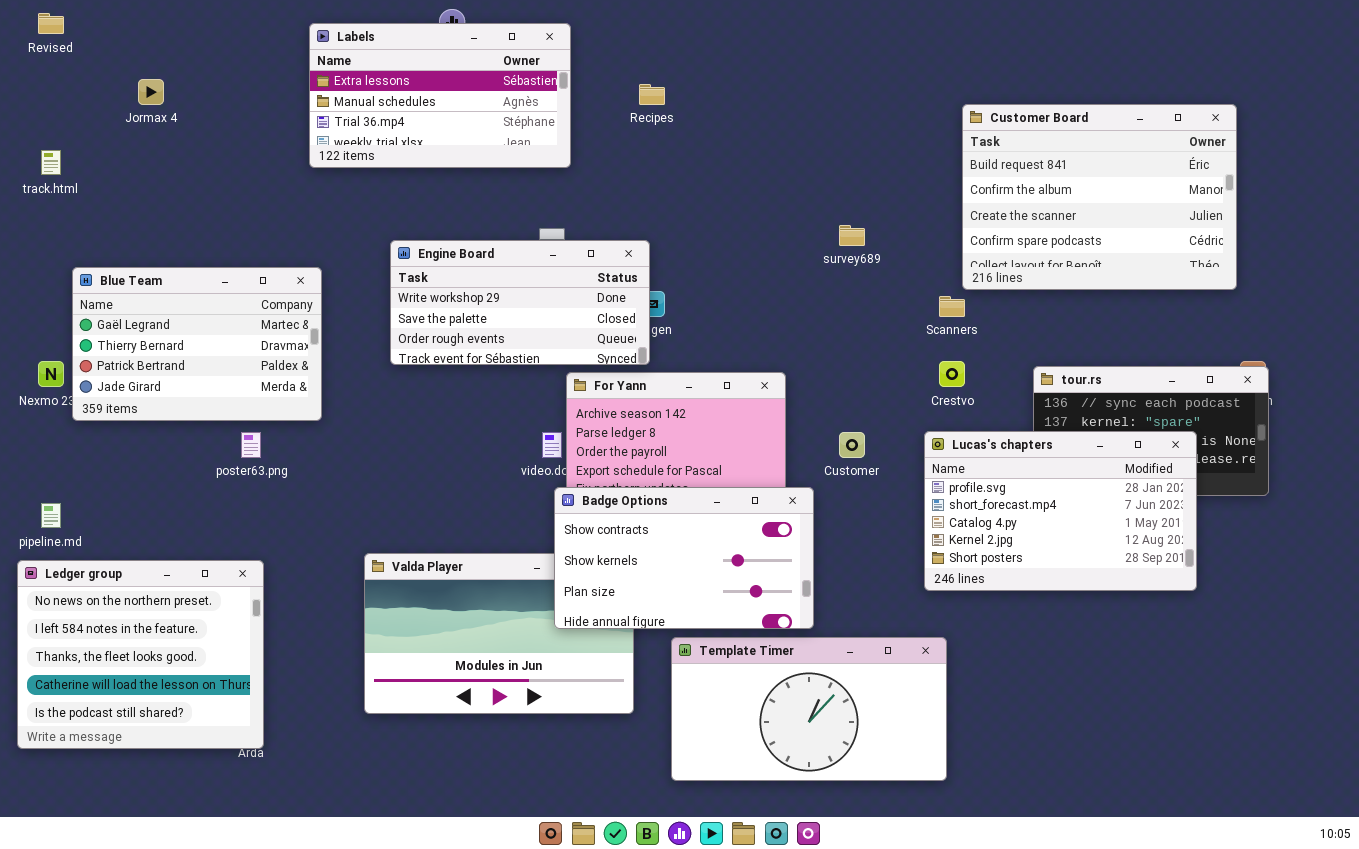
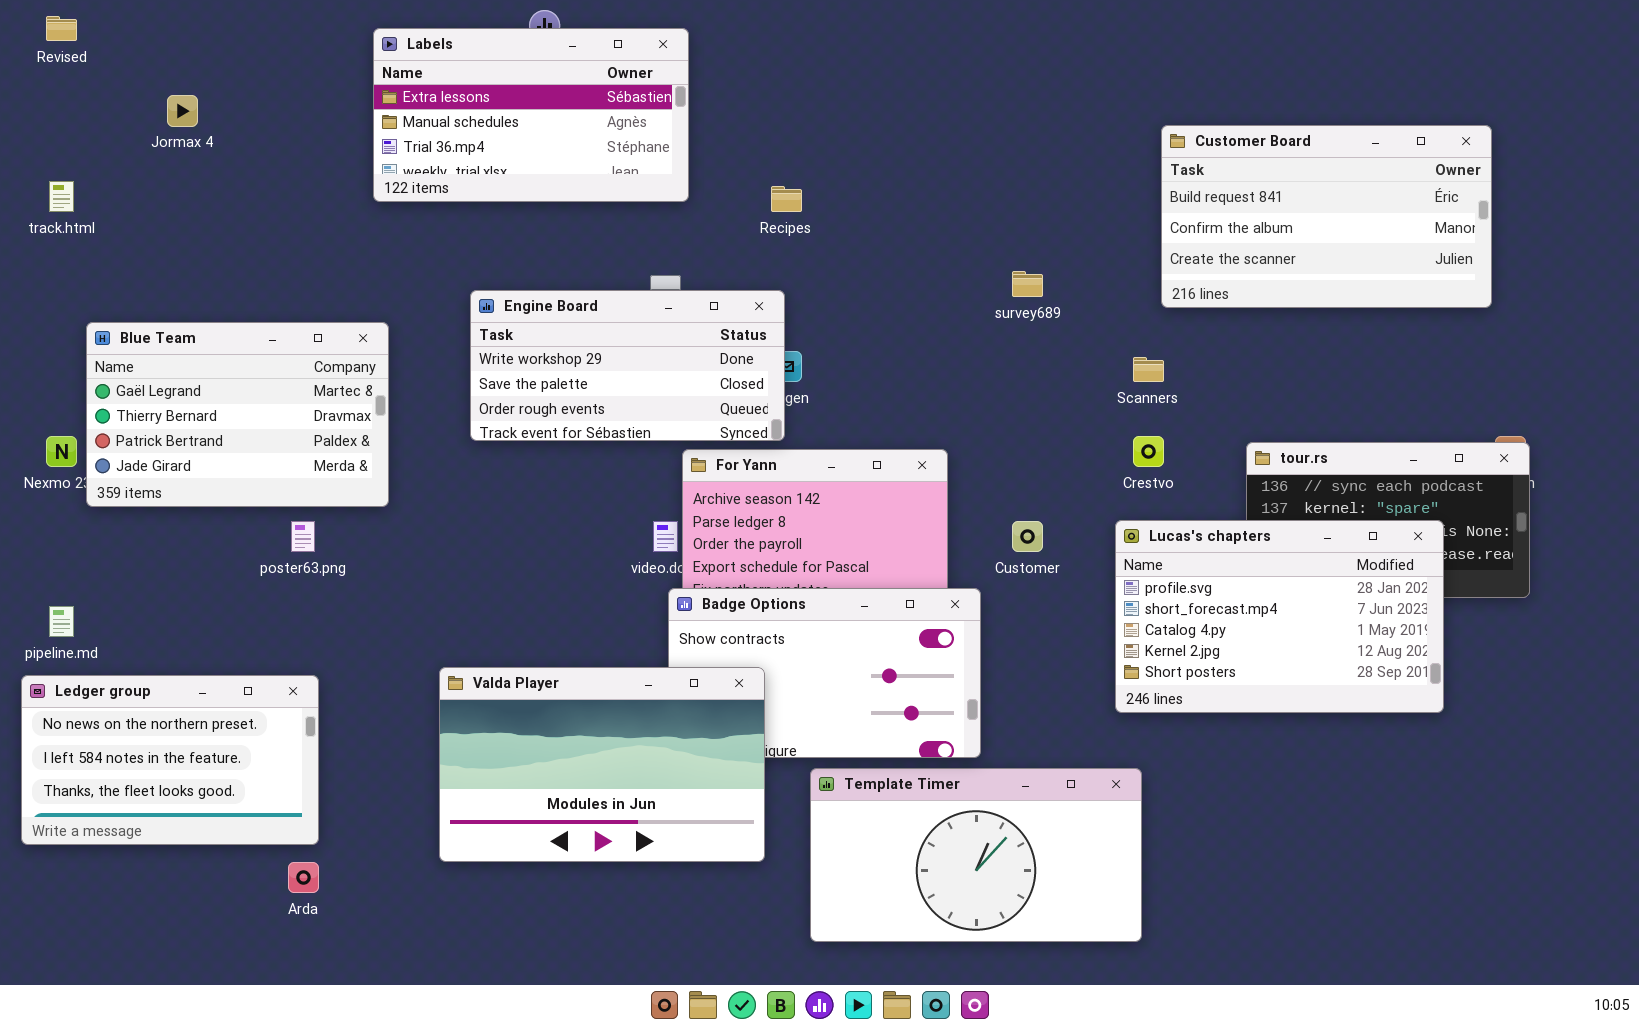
Recipes: [639,84,665,105] -> [771,186,802,212], moved
Customer Board: [962,104,1237,290] -> [1161,125,1492,308], resized
Valda Player: [364,553,634,714] -> [439,667,765,862], raised
Ledger group: [17,560,264,749] -> [21,675,319,845], resized

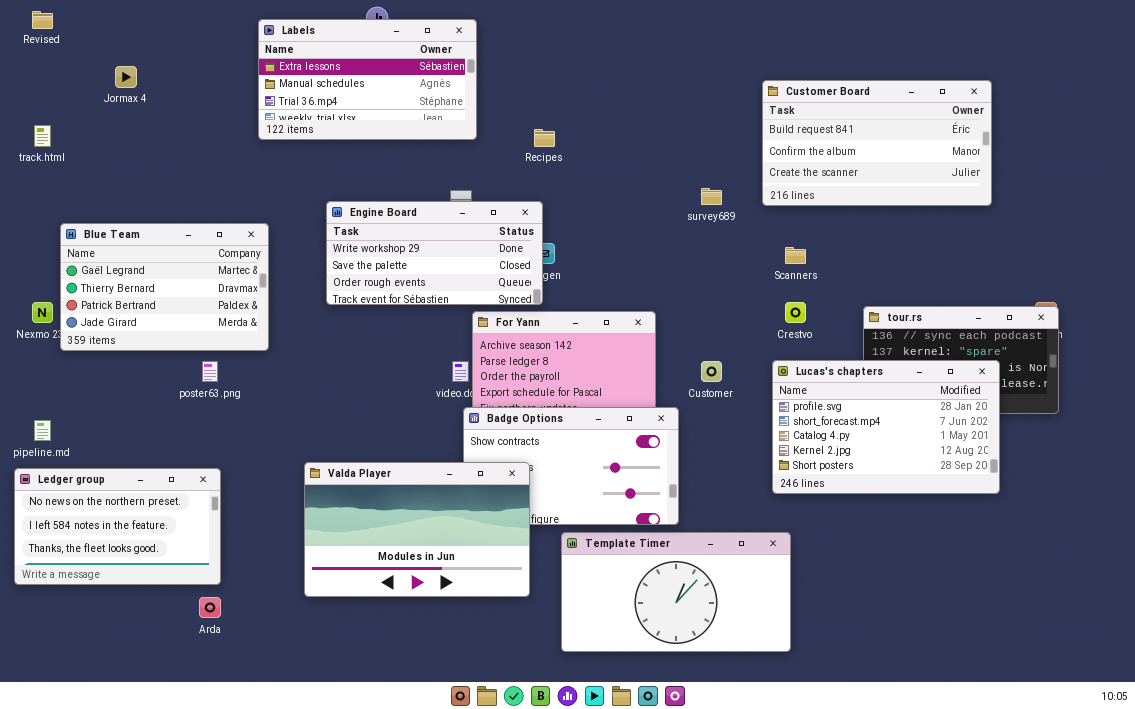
Customer Board: [1161,125,1492,308] -> [762,80,992,206], moved

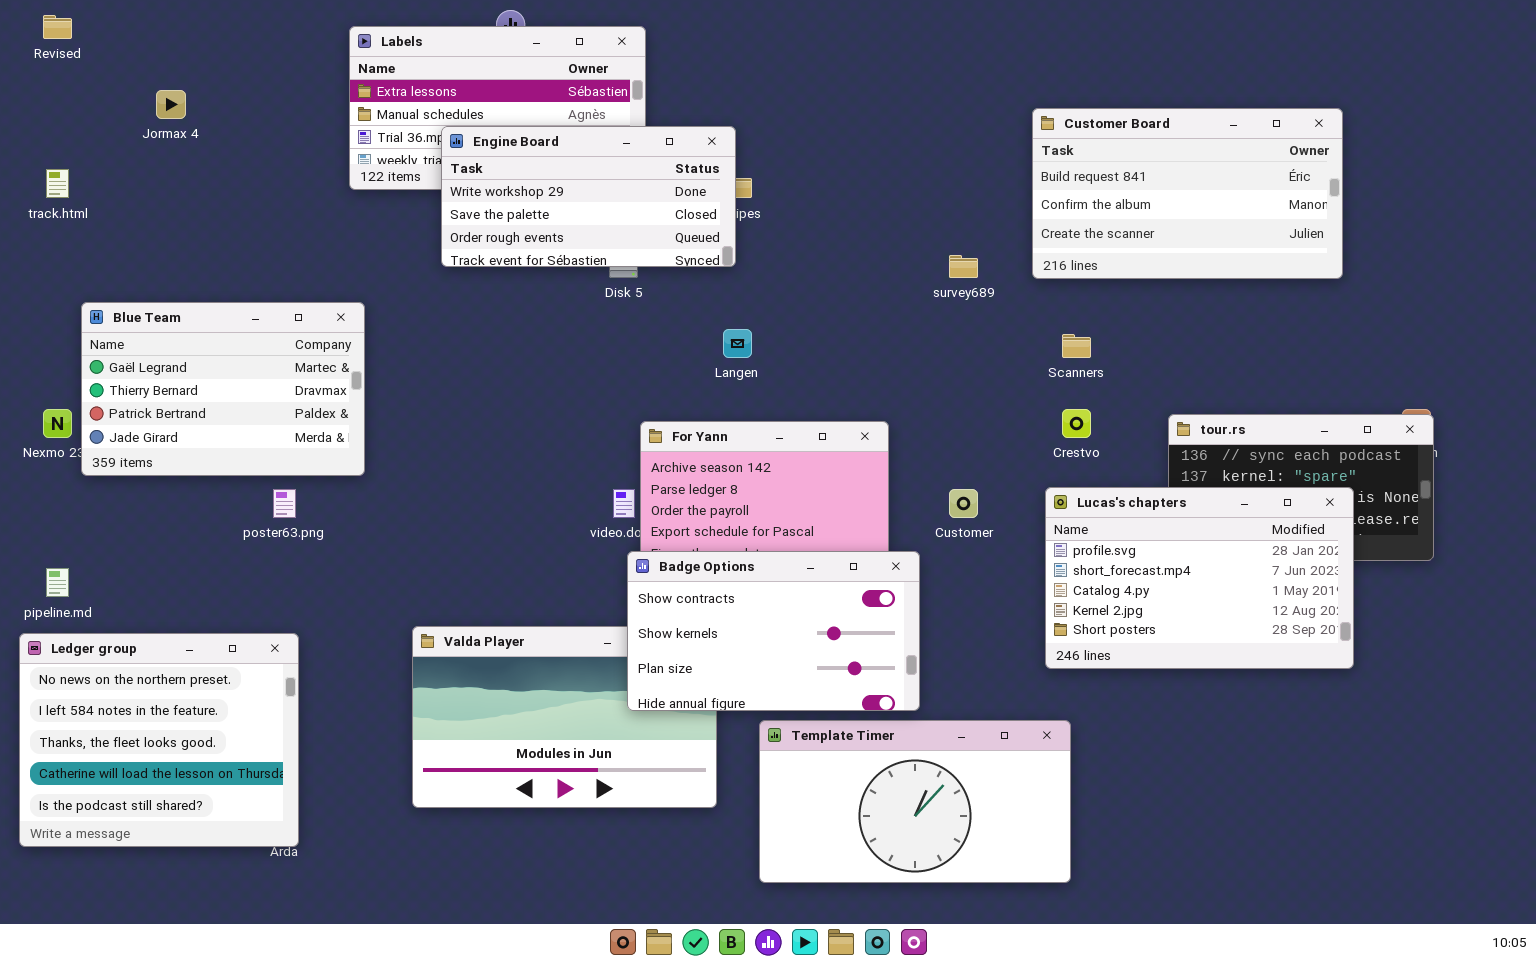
Engine Board: [326,201,543,305] -> [441,126,736,267], moved
Badge Options: [463,407,679,525] -> [627,551,920,711], raised
Ledger group: [14,468,221,585] -> [19,633,299,847], resized

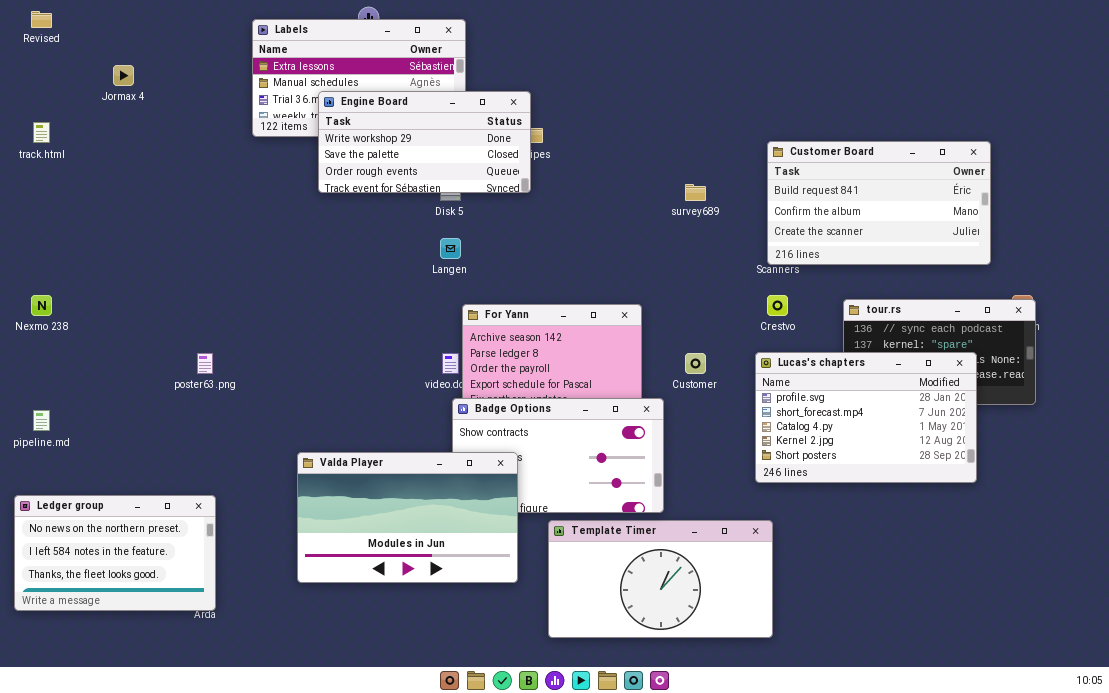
Customer Board: [1032,108,1343,279] -> [767,141,991,265], moved
Blue Team: [81,302,365,476] -> none, closed
Langen: [723,329,752,358] -> [440,238,461,259], moved
Valda Player: [412,626,717,808] -> [297,452,518,583], raised
Ledger group: [19,633,299,847] -> [14,495,216,611], resized

